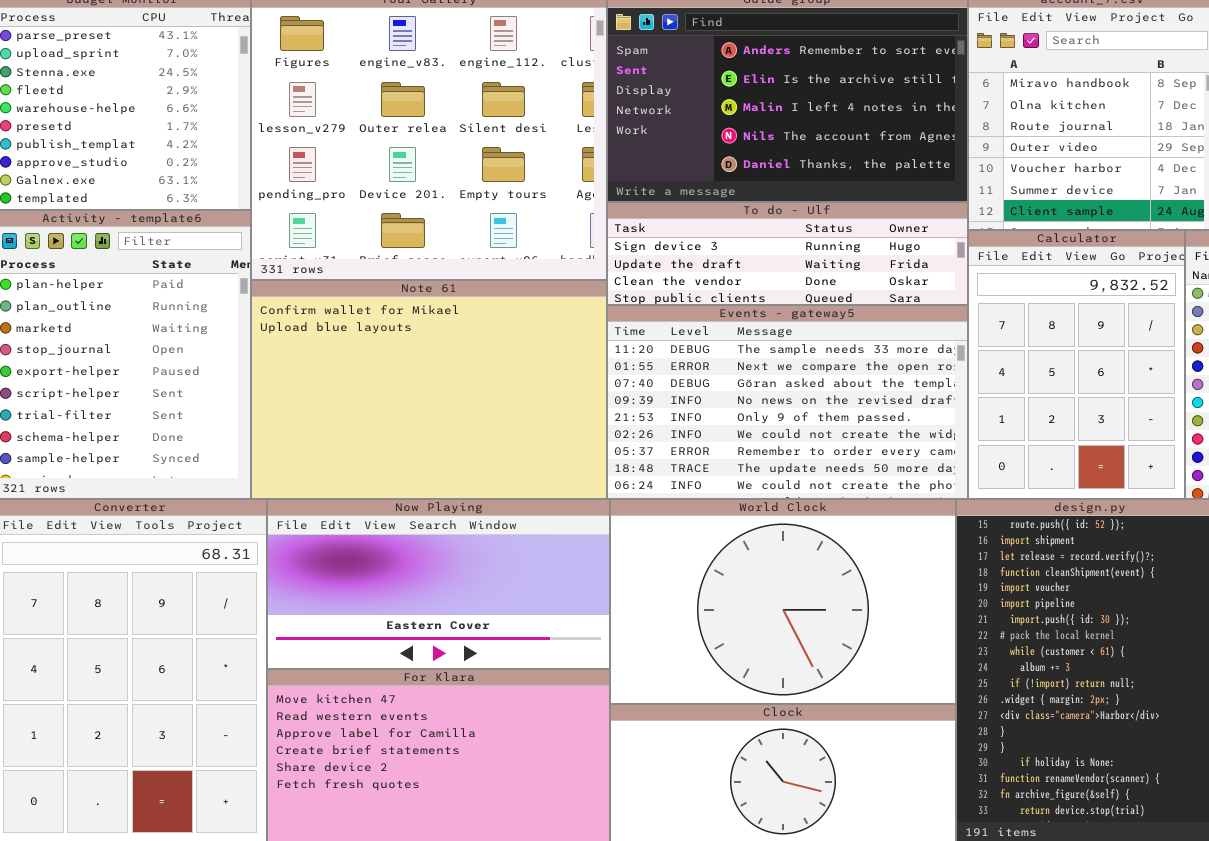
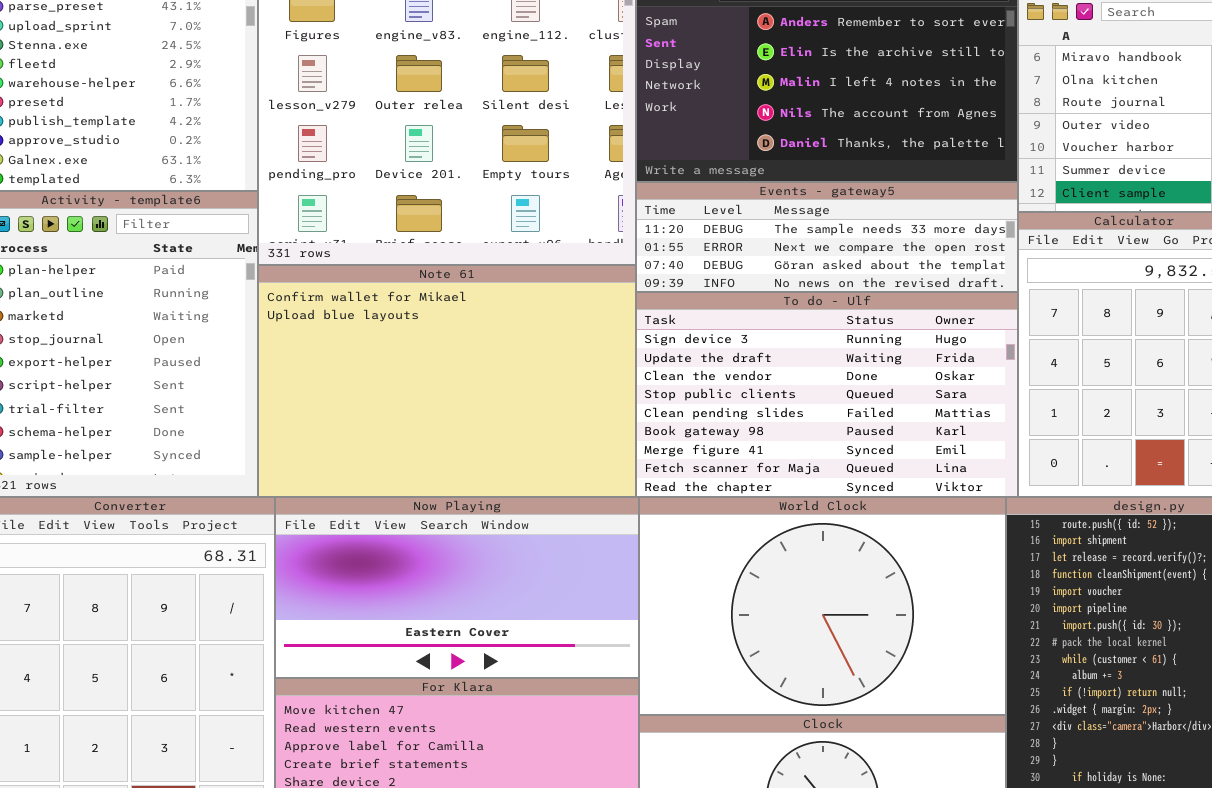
To do - Ulf: [607,202,968,305] -> [636,292,1018,497], moved, resized
Events - gateway5: [607,305,968,499] -> [636,182,1018,292], moved, resized

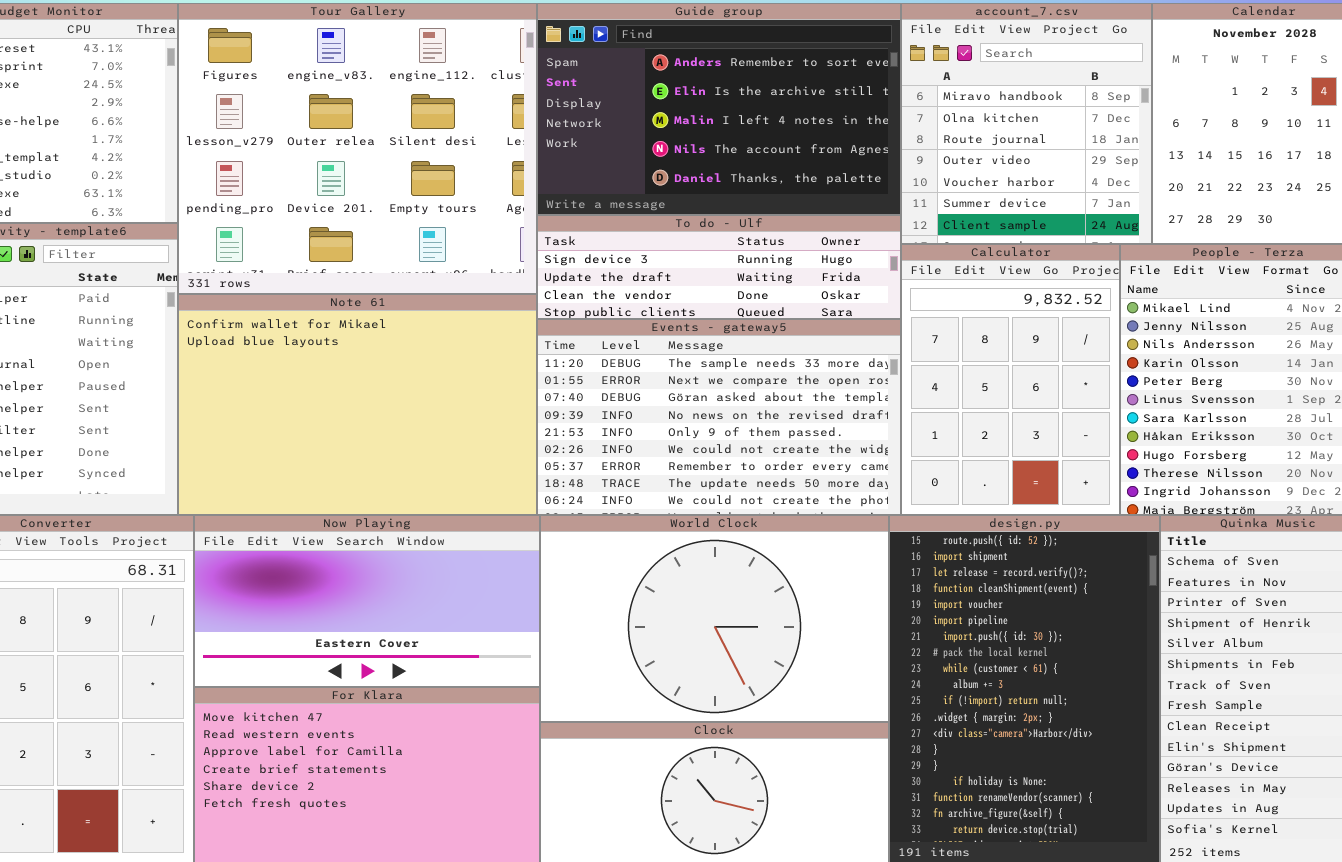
Events - gateway5: [636,182,1018,292] -> [537,319,901,515], moved, resized
To do - Ulf: [636,292,1018,497] -> [537,215,901,319], moved, resized

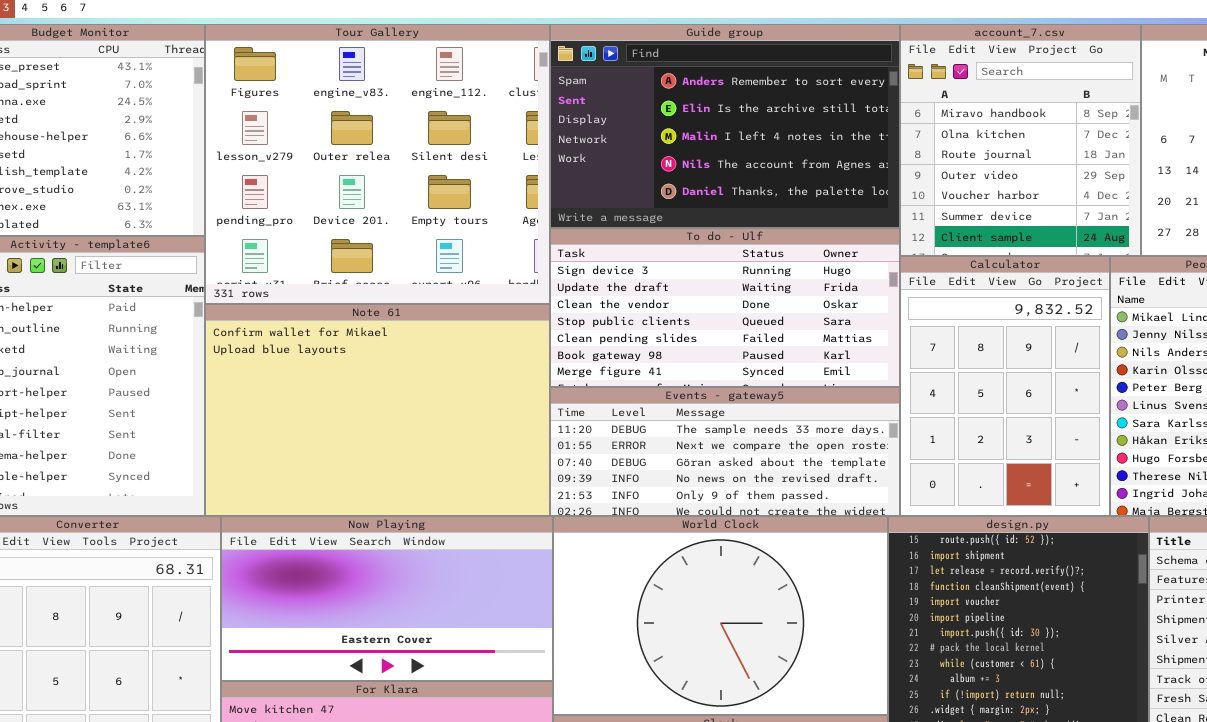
To do - Ulf: [537,215,901,319] -> [550,228,900,387], resized
Events - gateway5: [537,319,901,515] -> [550,387,900,516], resized

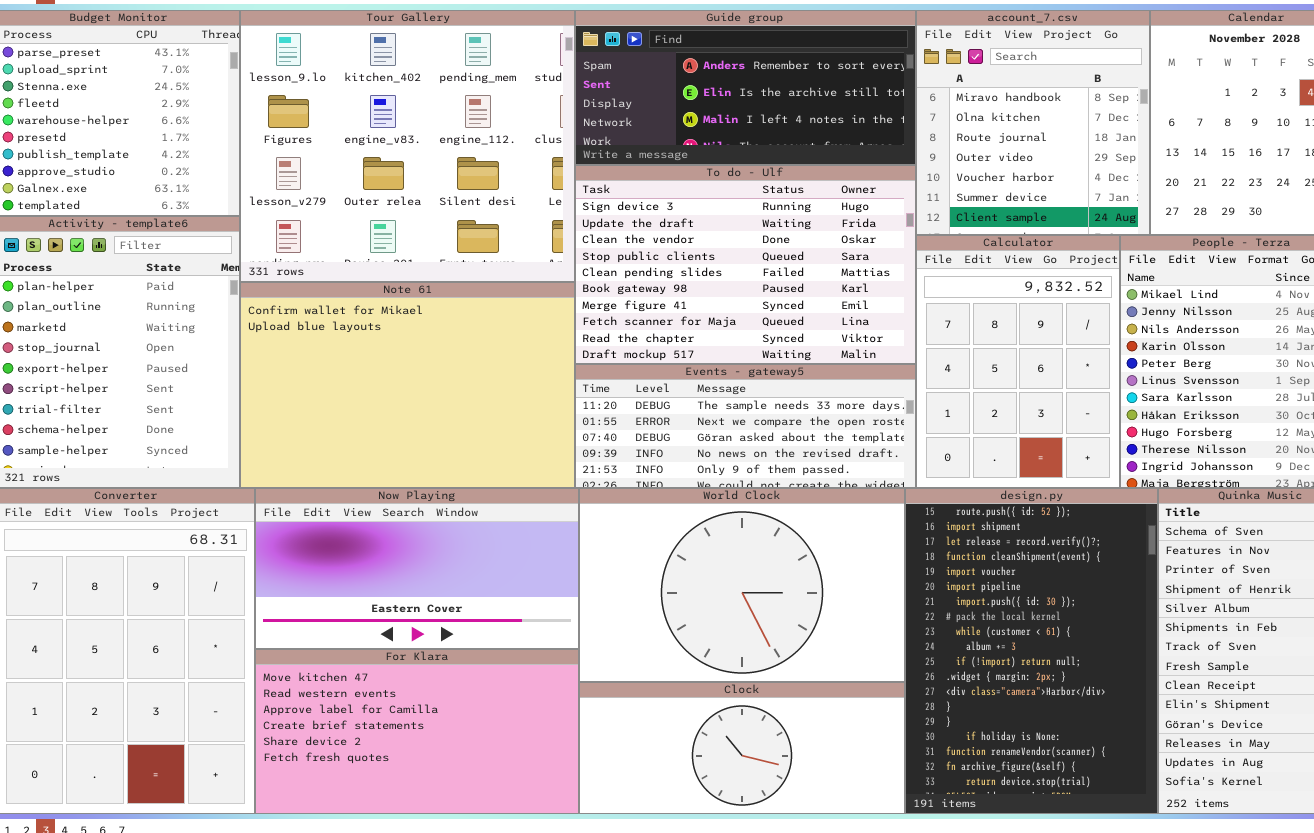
Tour Gallery: [205,24,550,304] -> [240,10,575,282], scrolled up 1 row
Guide group: [550,24,900,228] -> [575,10,916,165], resized
To do - Ulf: [550,228,900,387] -> [575,165,916,364], resized

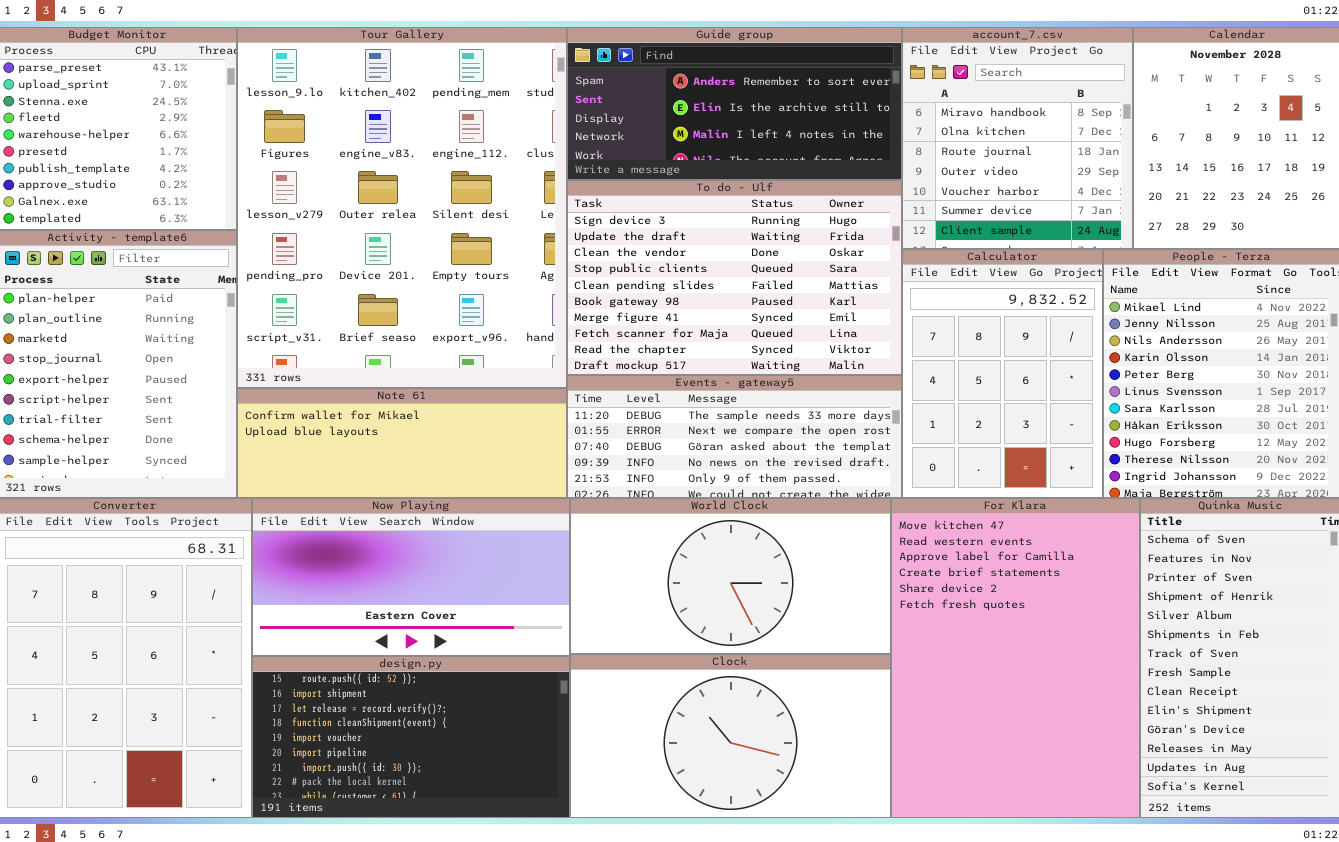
Tour Gallery: [240,10,575,282] -> [237,27,567,388], resized
Note 61: [240,282,575,488] -> [237,388,567,498], resized
World Clock: [579,488,905,682] -> [570,498,891,654], resized
design.py: [905,488,1158,814] -> [252,656,570,818], moved, resized
For Klara: [255,649,579,814] -> [891,498,1140,818], moved, resized
Clock: [579,682,905,814] -> [570,654,891,818], resized

